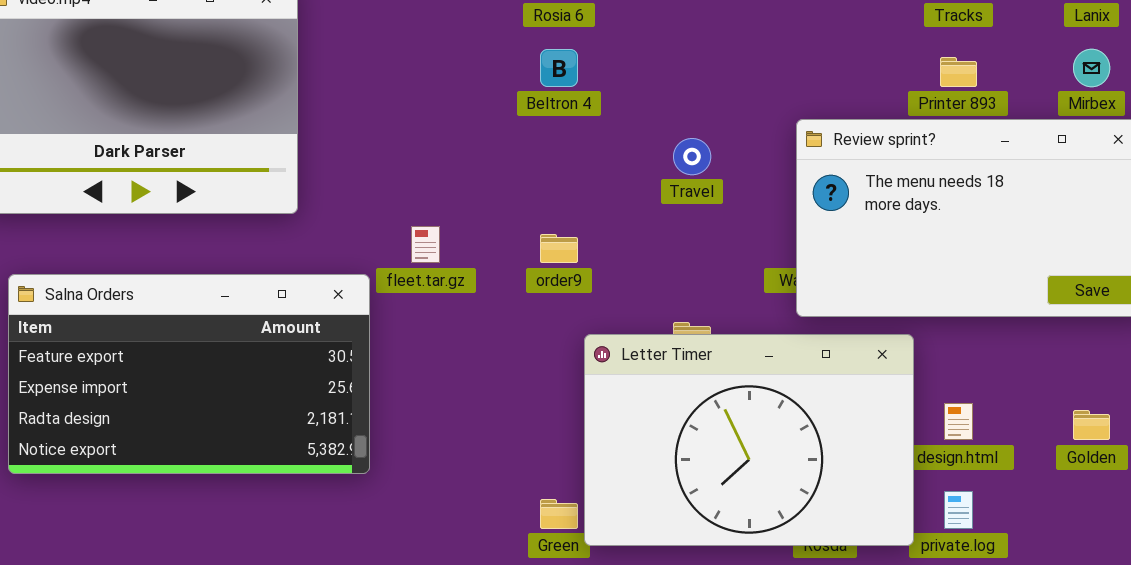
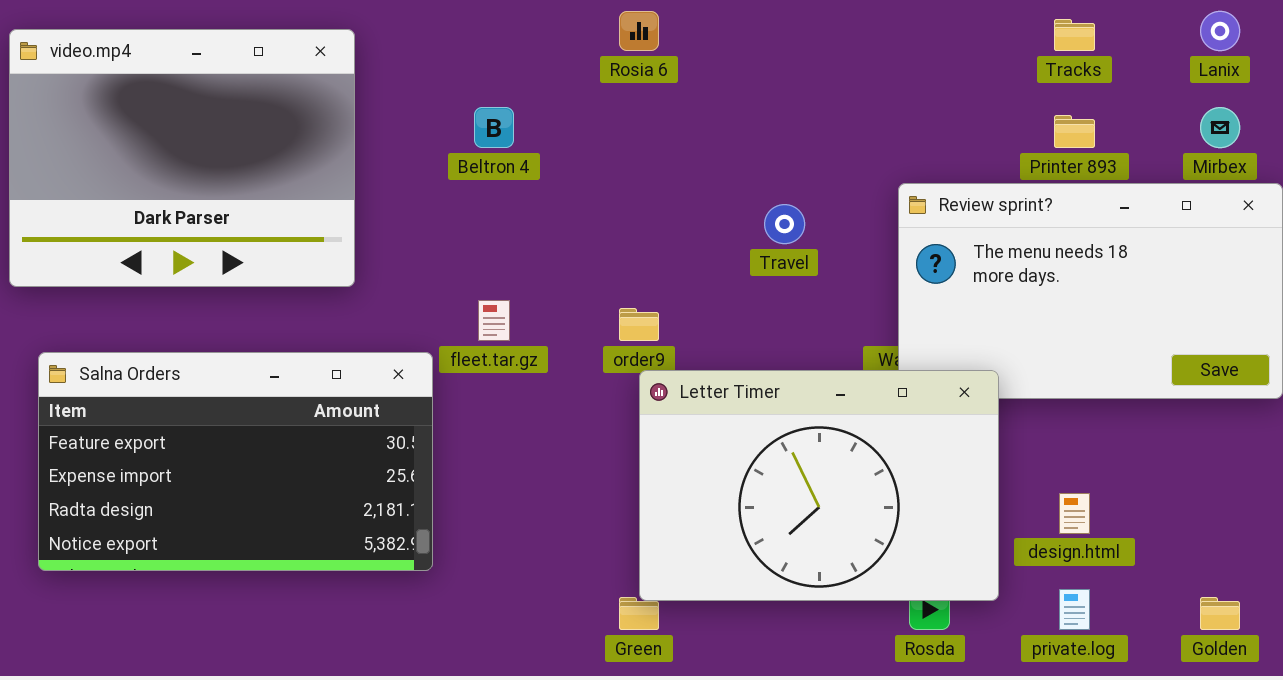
Beltron 4: [540,49,578,87] -> [474,107,514,148], moved
Letter Timer: [584,334,914,546] -> [639,370,999,601], moved
Golden: [1073,410,1110,440] -> [1200,597,1240,630], moved

